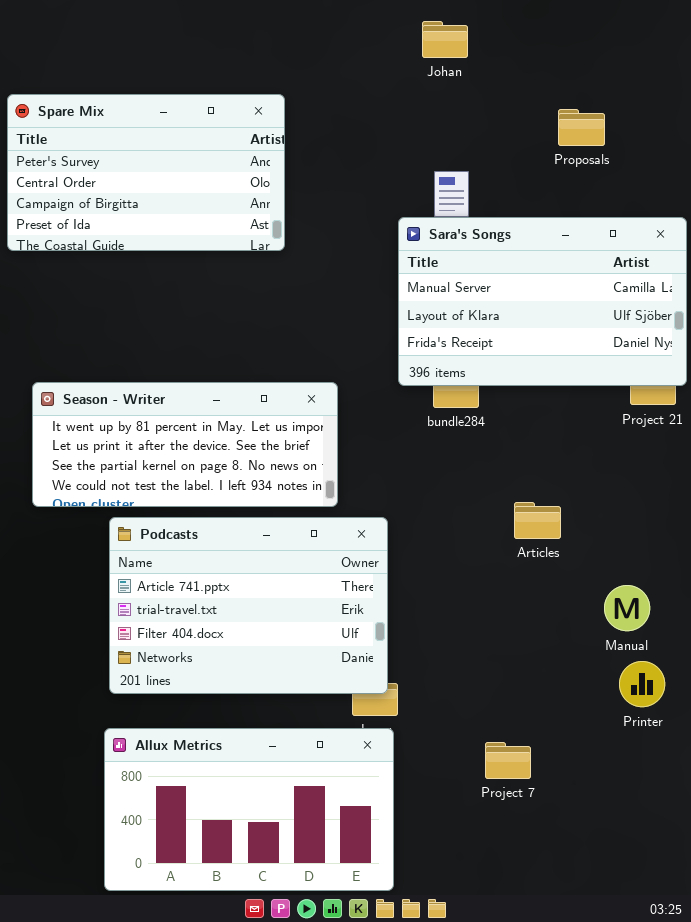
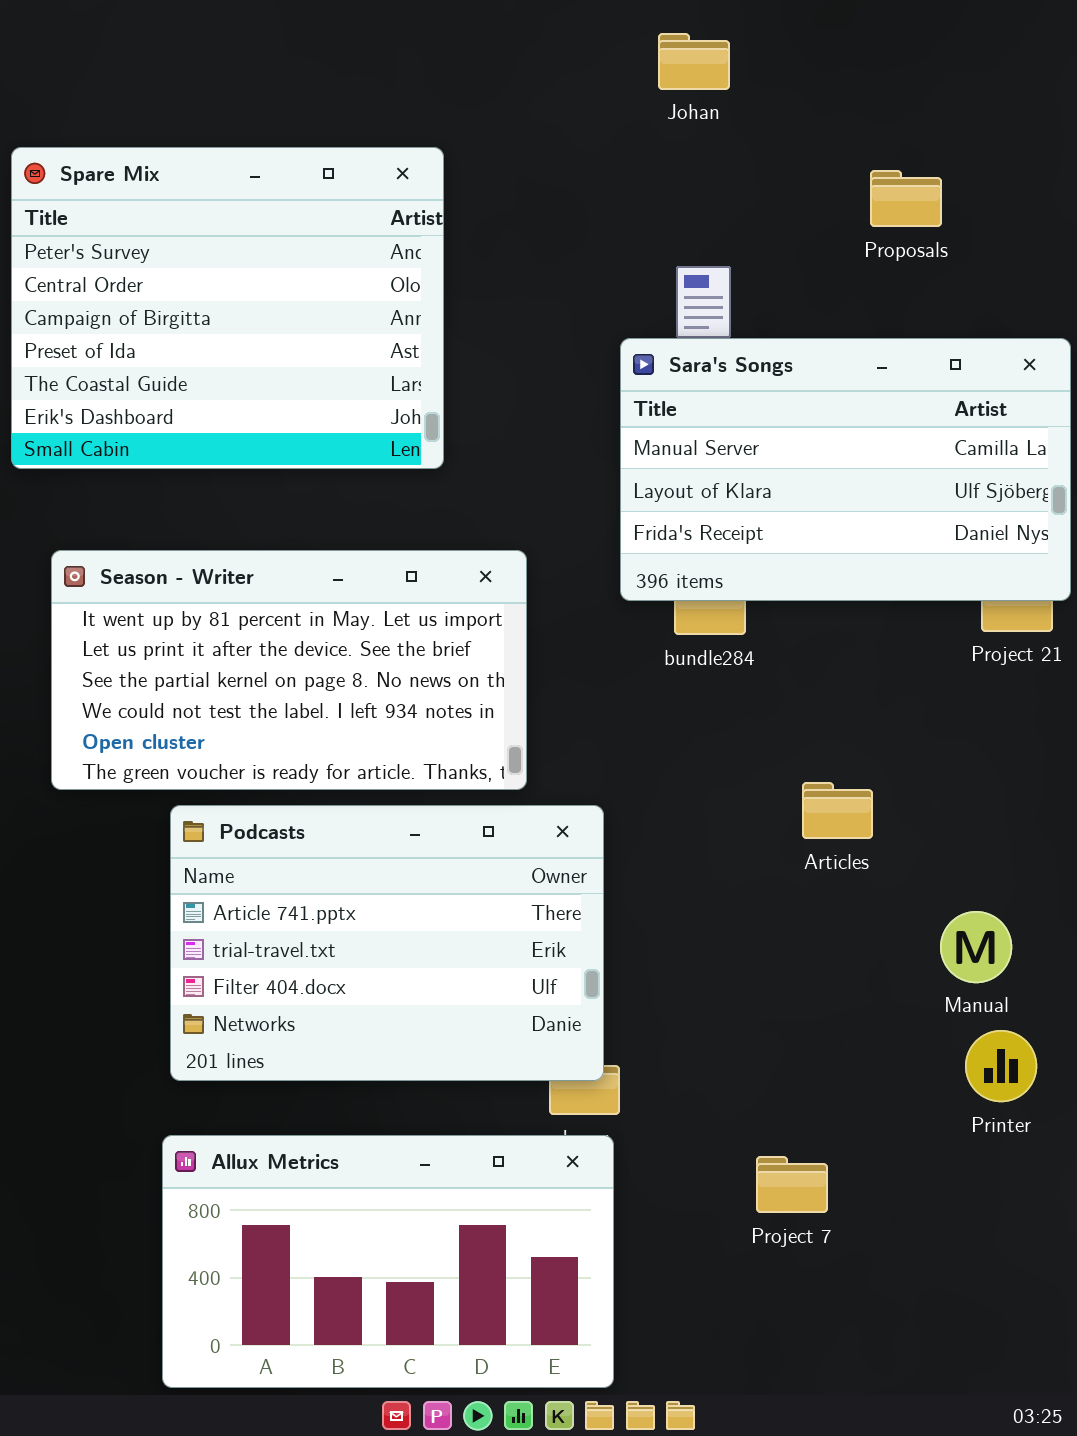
Spare Mix: [7,94,285,251] -> [11,147,444,469], resized
Season - Writer: [32,382,338,507] -> [51,550,527,790], resized

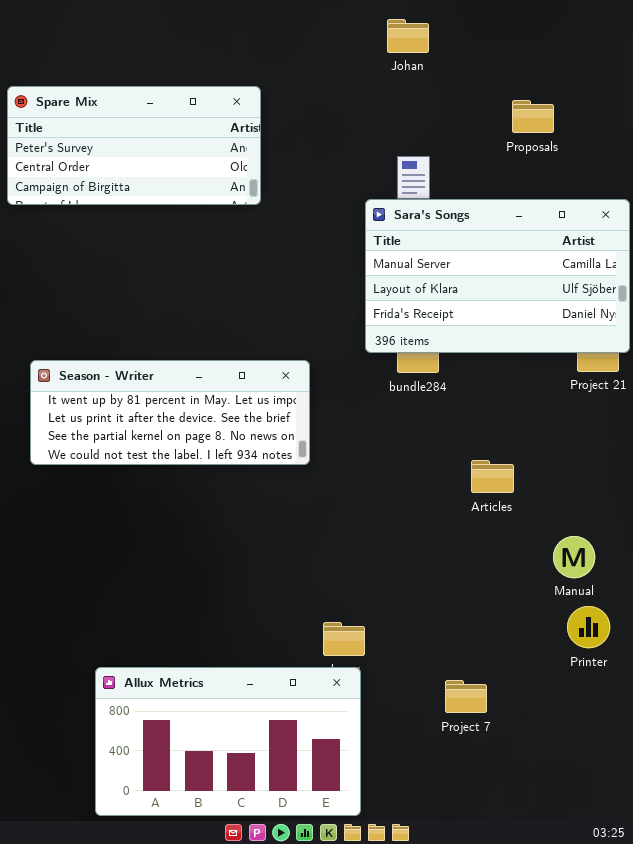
Spare Mix: [11,147,444,469] -> [7,86,261,205], resized
Season - Writer: [51,550,527,790] -> [30,360,310,465], resized
Podcasts: [170,805,604,1081] -> none, closed

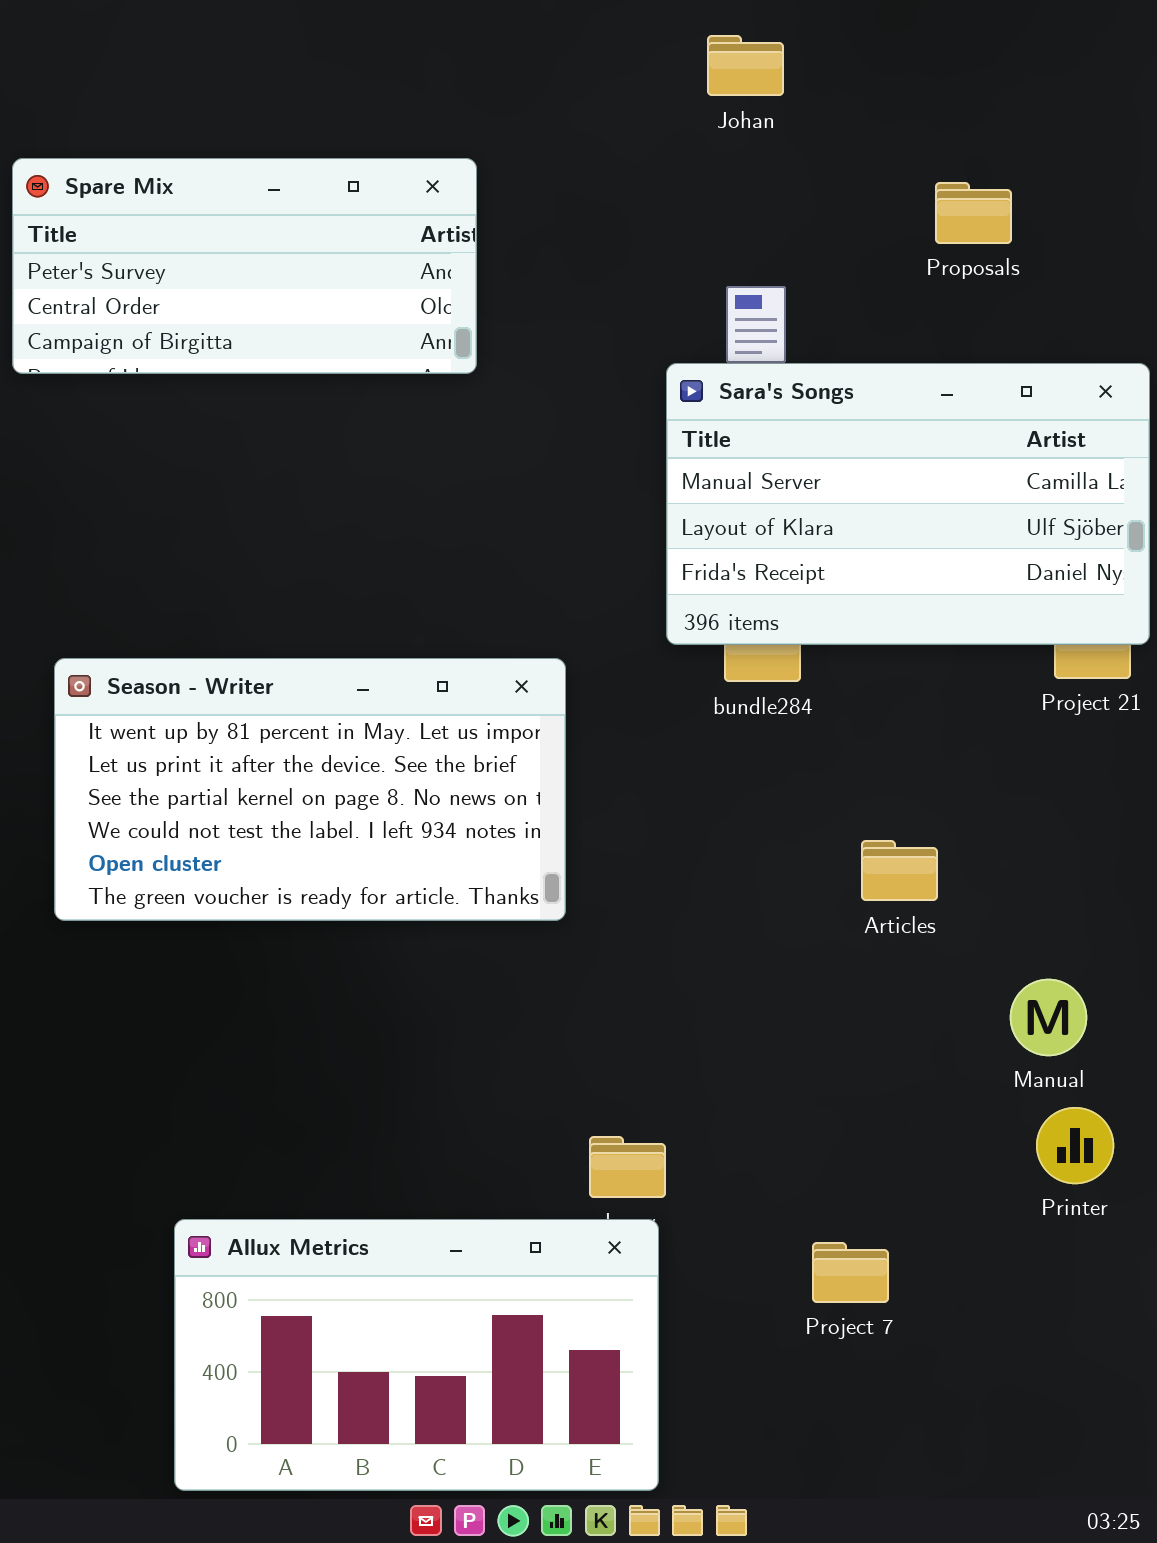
Season - Writer: [30,360,310,465] -> [54,658,566,921], resized

